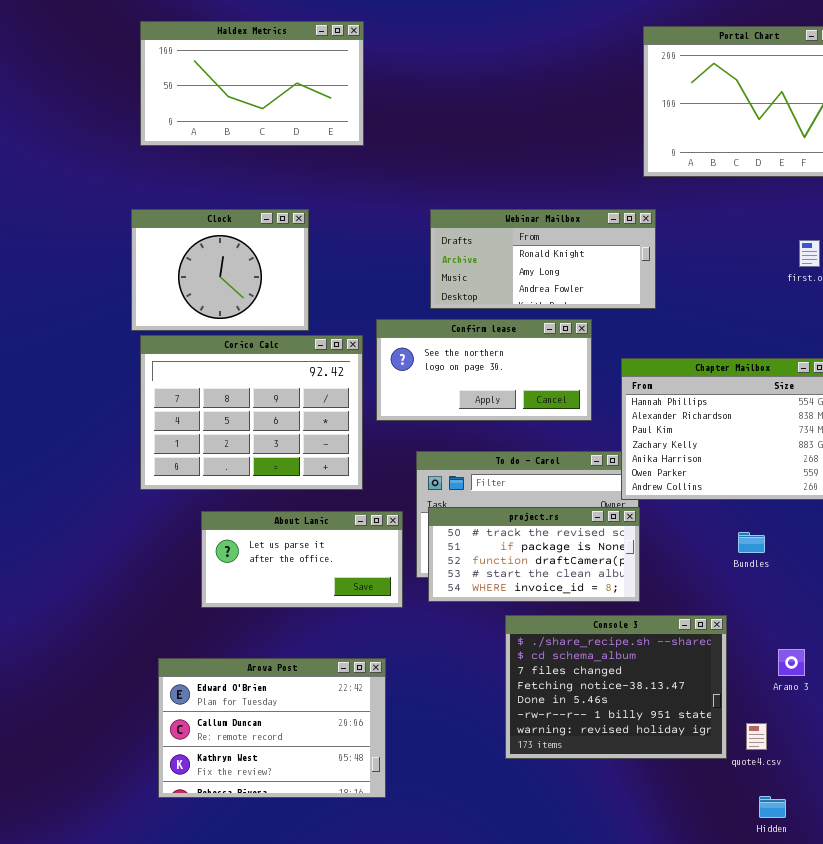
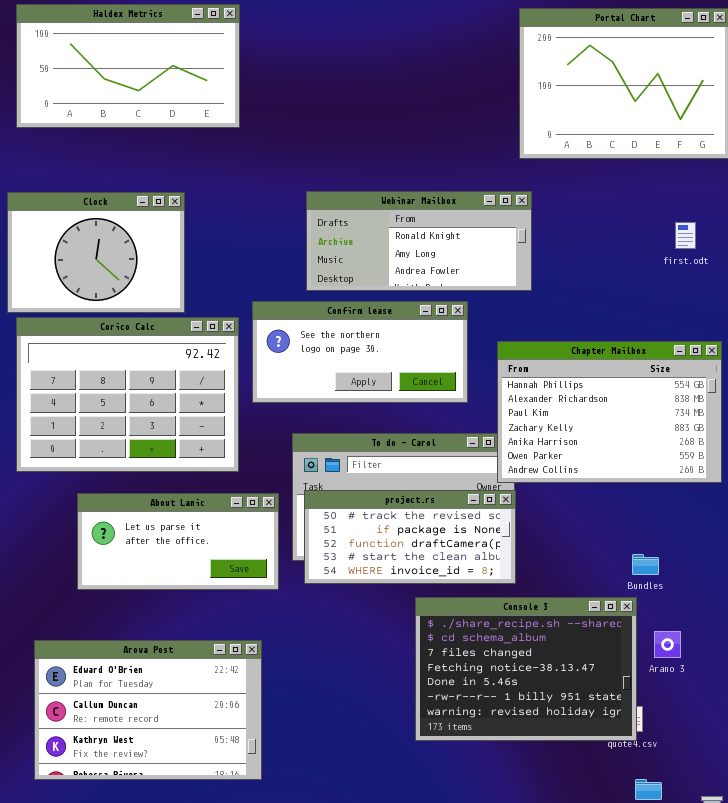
Bundles: [738,532,765,553] -> [632,554,659,575], moved
Console 3: [505,615,727,759] -> [415,597,637,741], moved

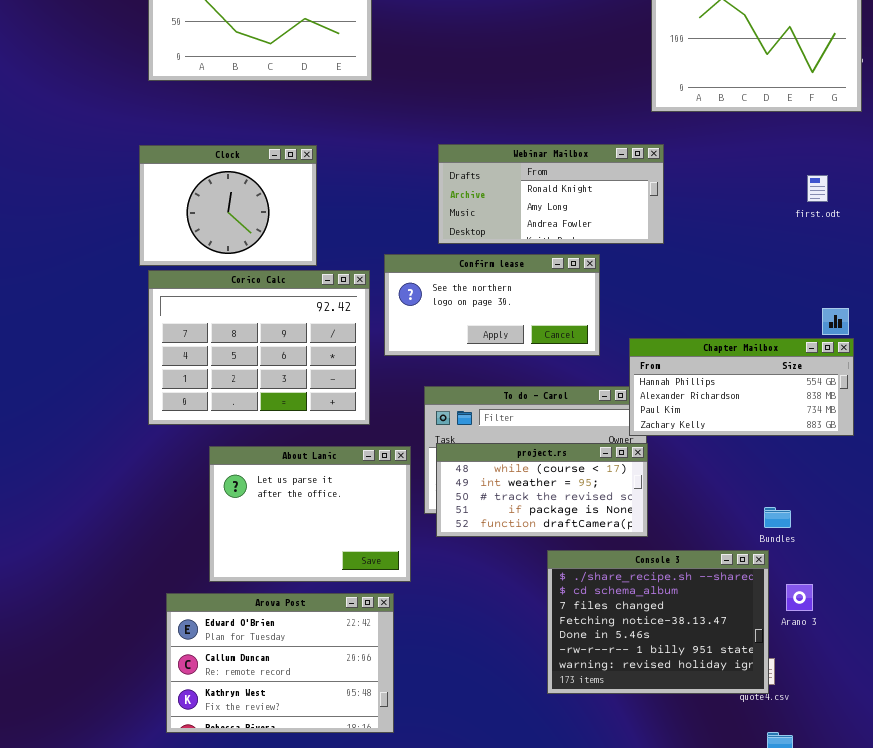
Chapter Mailbox: [497,341,722,483] -> [629,338,854,436], resized
project.rs: [304,490,516,584] -> [436,443,648,537], scrolled up 2 rows
About Lanic: [77,493,279,590] -> [209,446,411,582], resized

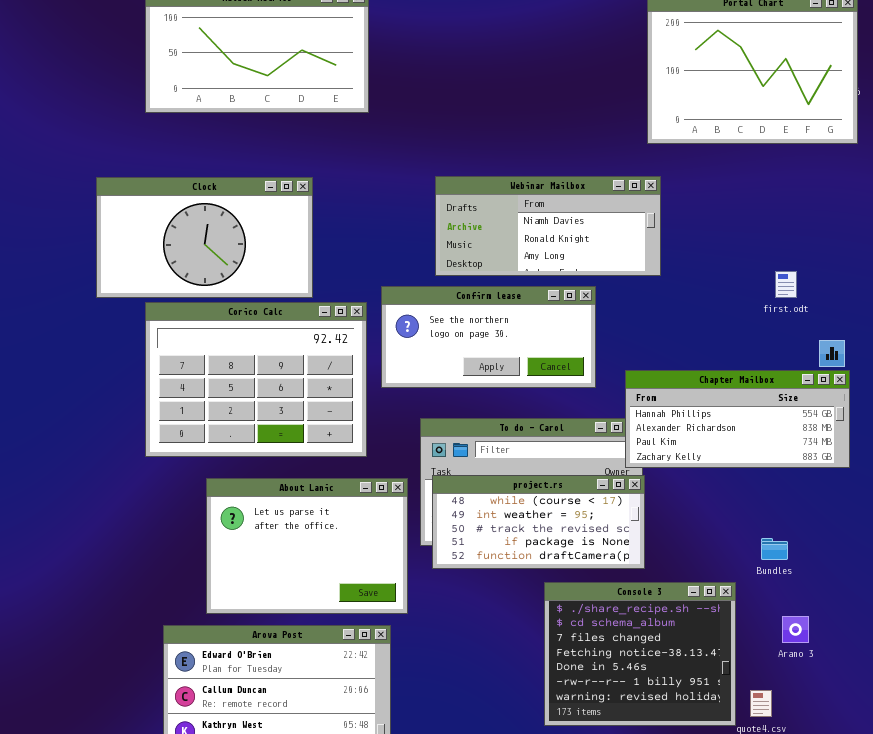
Webinar Mailbox: [438,144,664,244] -> [435,176,661,276], scrolled up 1 row
Clock: [139,145,317,266] -> [96,177,313,298], resized
first.odt: [807,175,828,202] -> [775,271,797,298], moved
Console 3: [547,550,769,694] -> [544,582,736,726], resized

